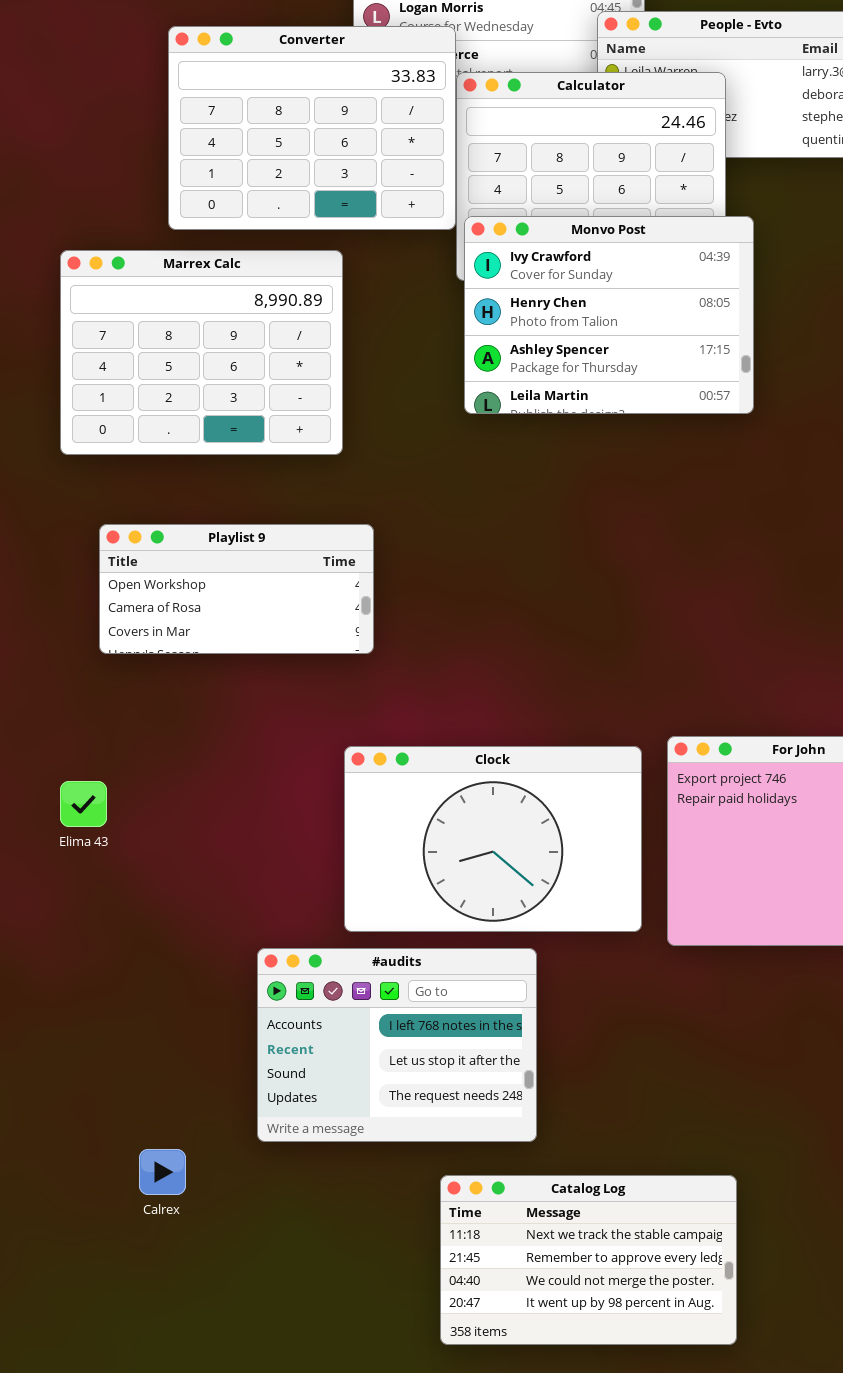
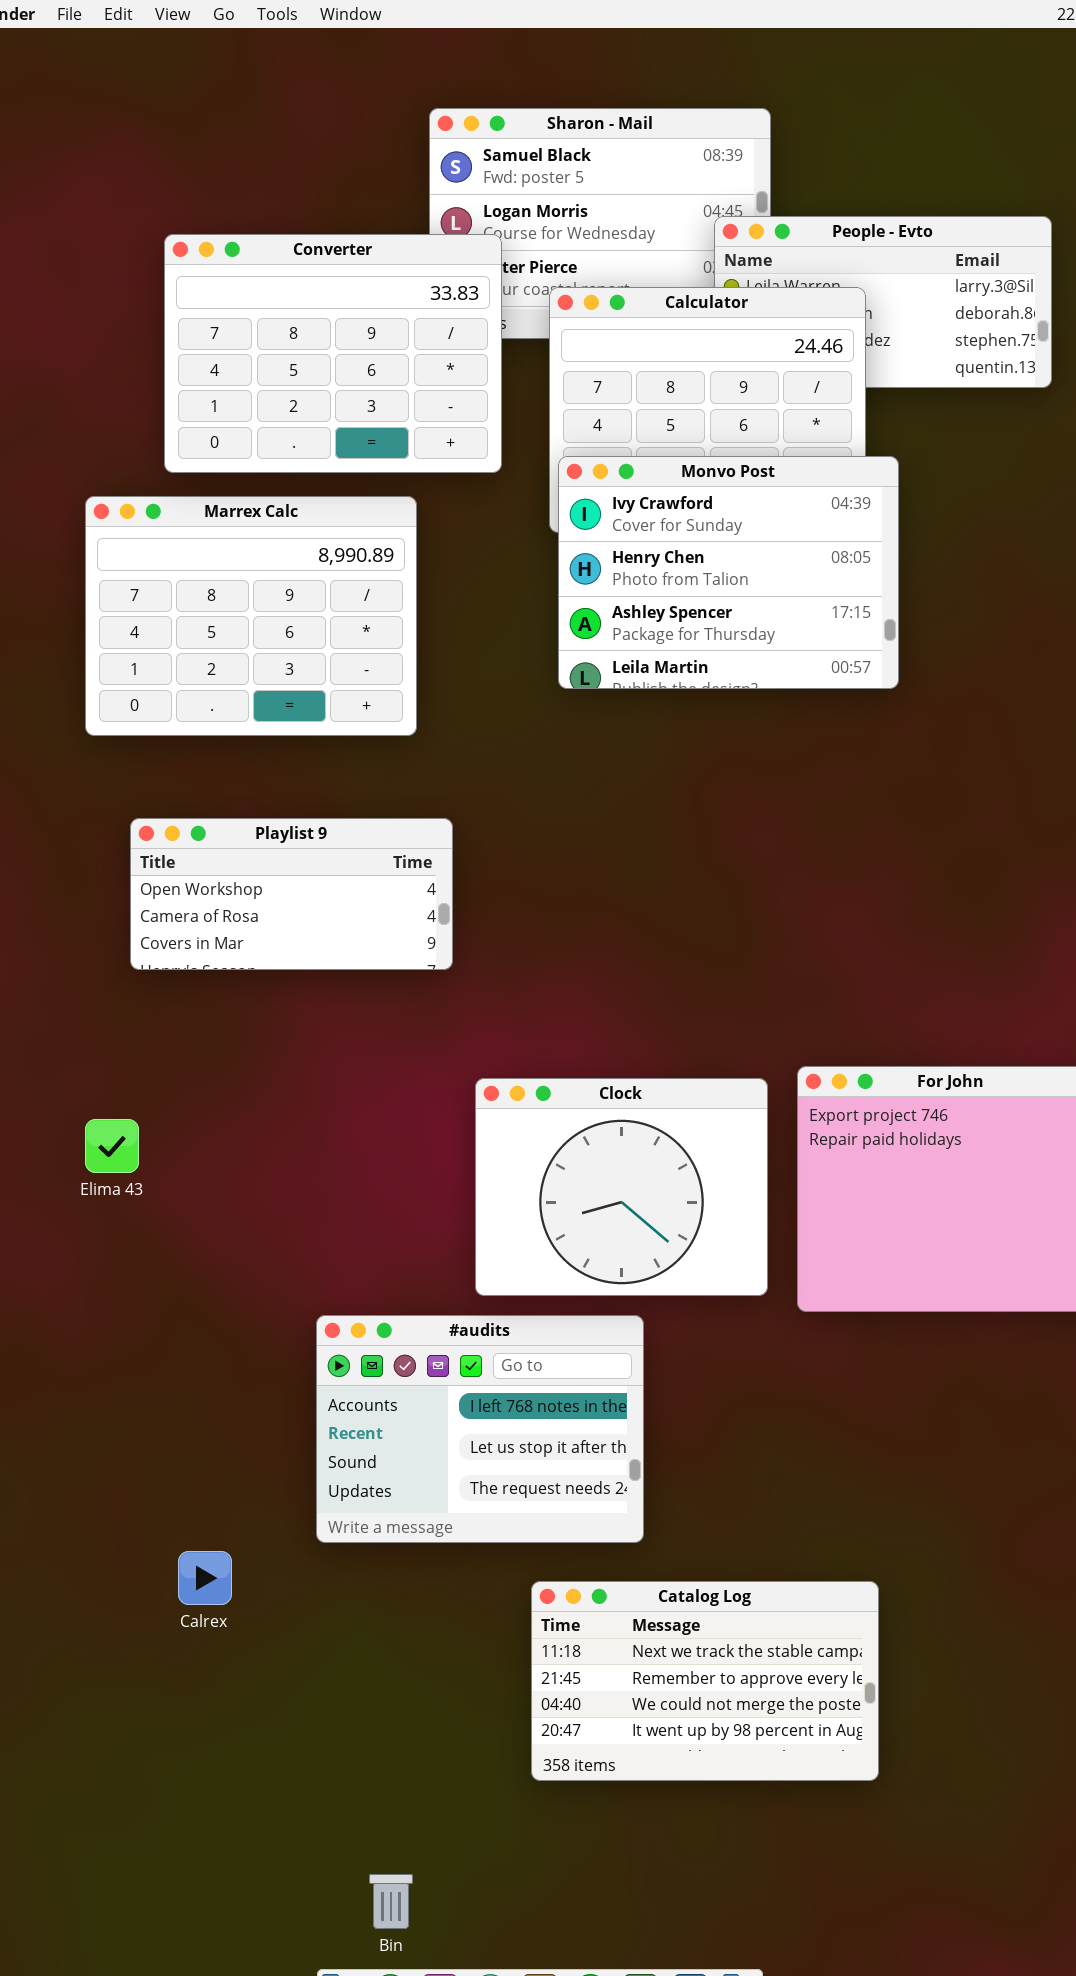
Converter: [168,26,456,230] -> [164,234,502,473], moved
Clock: [344,746,642,932] -> [475,1078,768,1296], resized

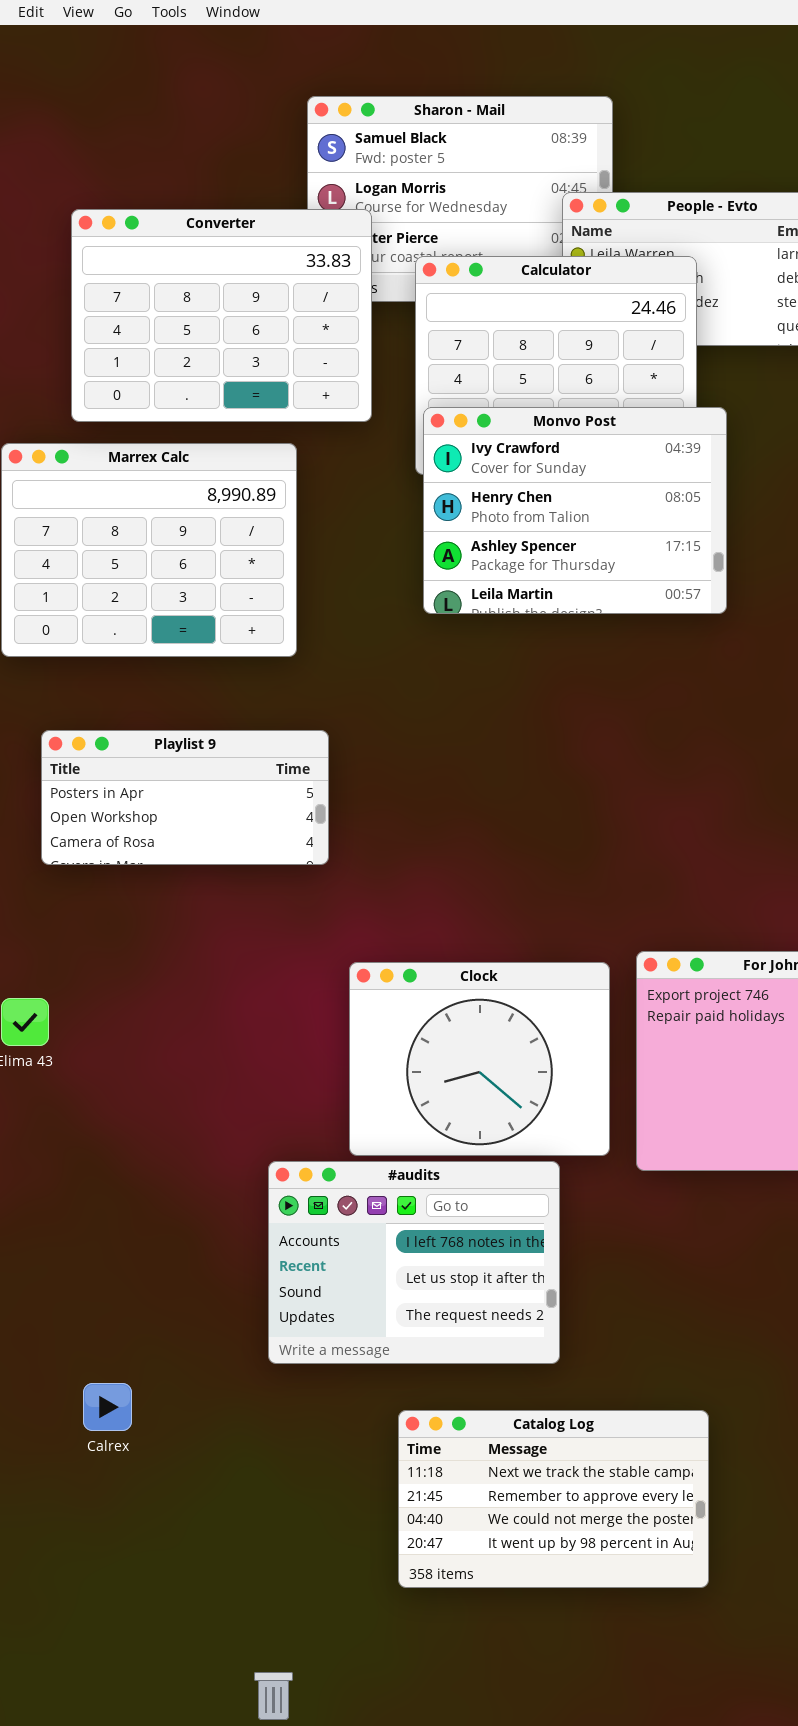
Playlist 9: [130,818,453,970] -> [41,730,329,865], scrolled up 1 row
#audits: [316,1315,644,1543] -> [268,1161,560,1364], moved

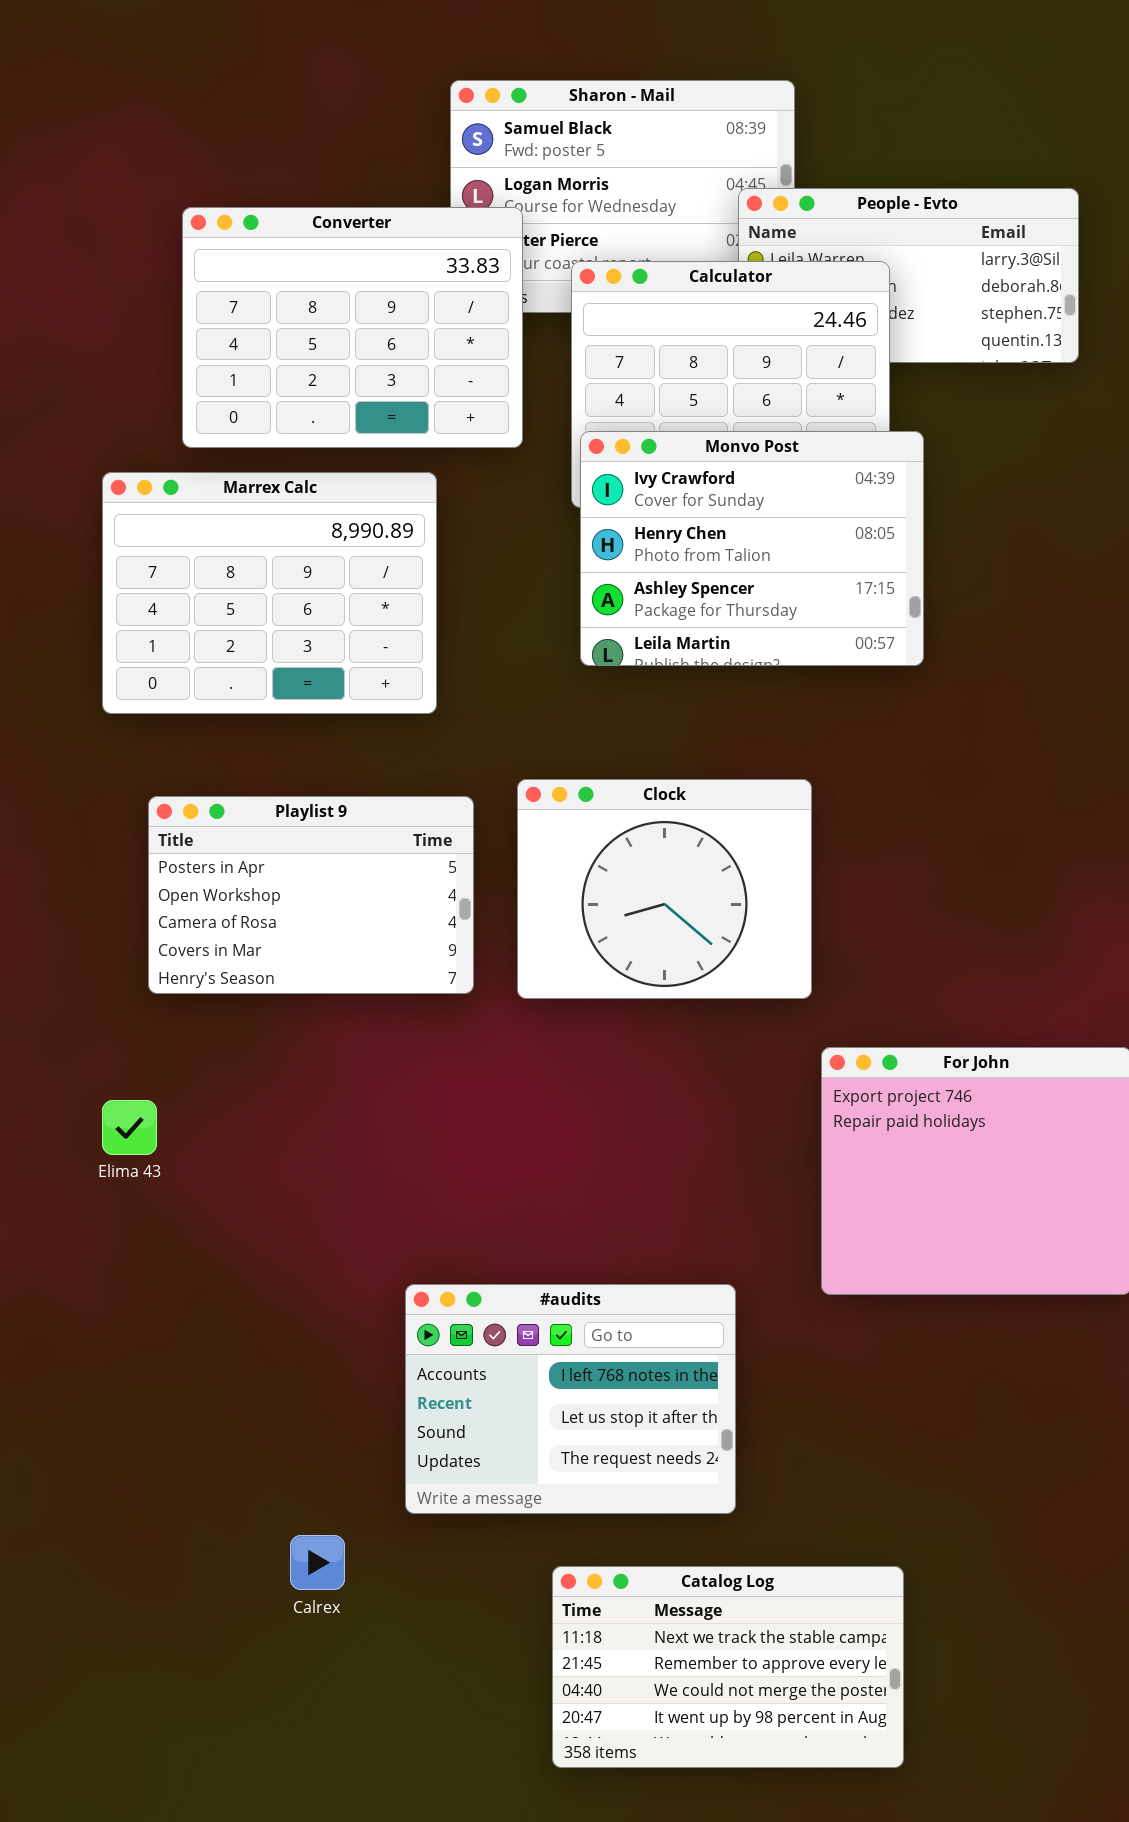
Playlist 9: [41,730,329,865] -> [148,796,474,994], resized
Clock: [349,962,610,1156] -> [517,779,812,999], moved
Calrex: [83,1383,132,1431] -> [290,1535,345,1590], moved

